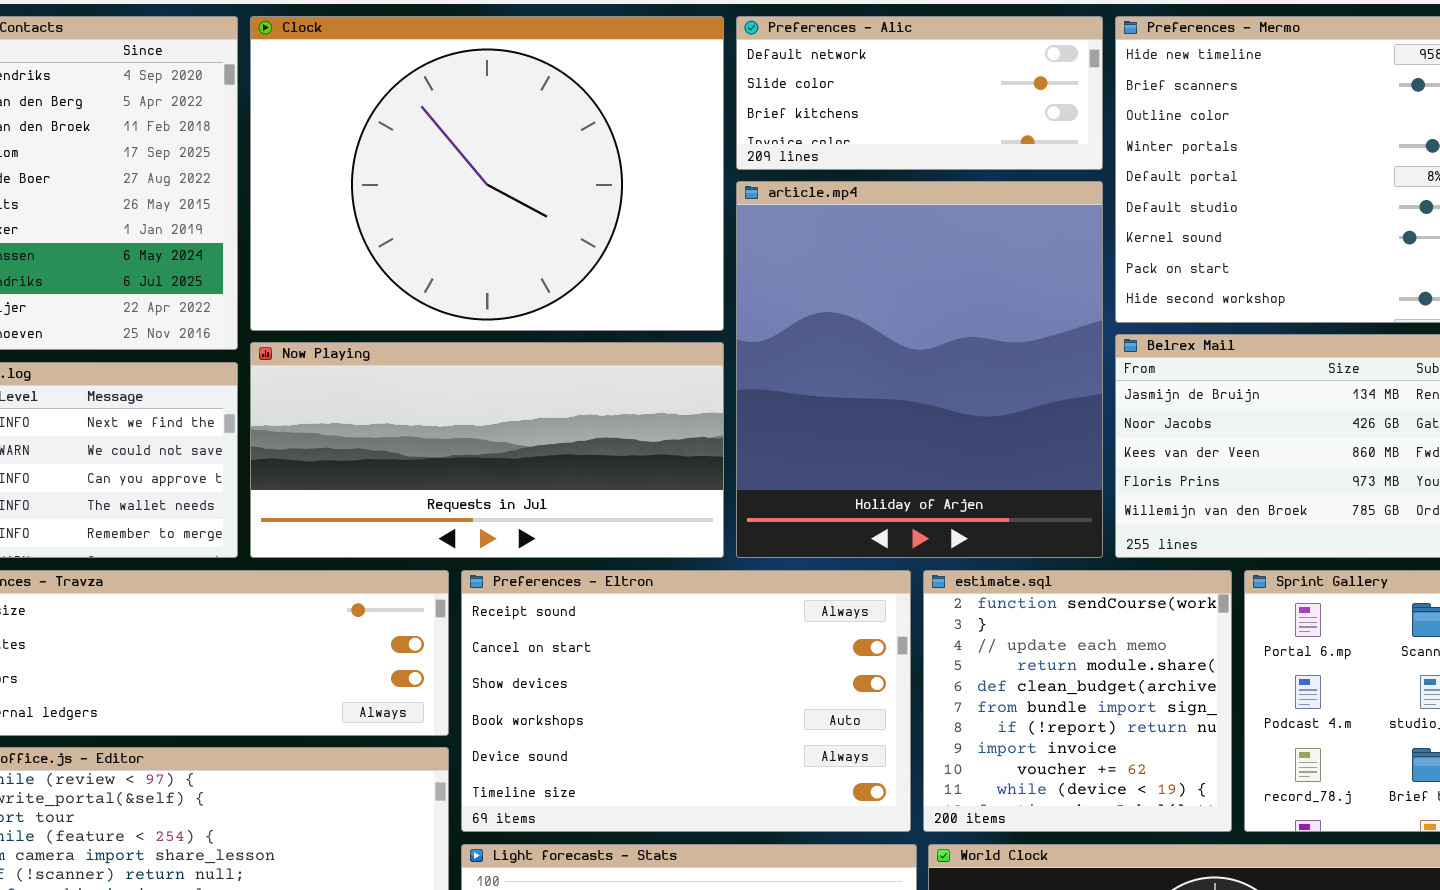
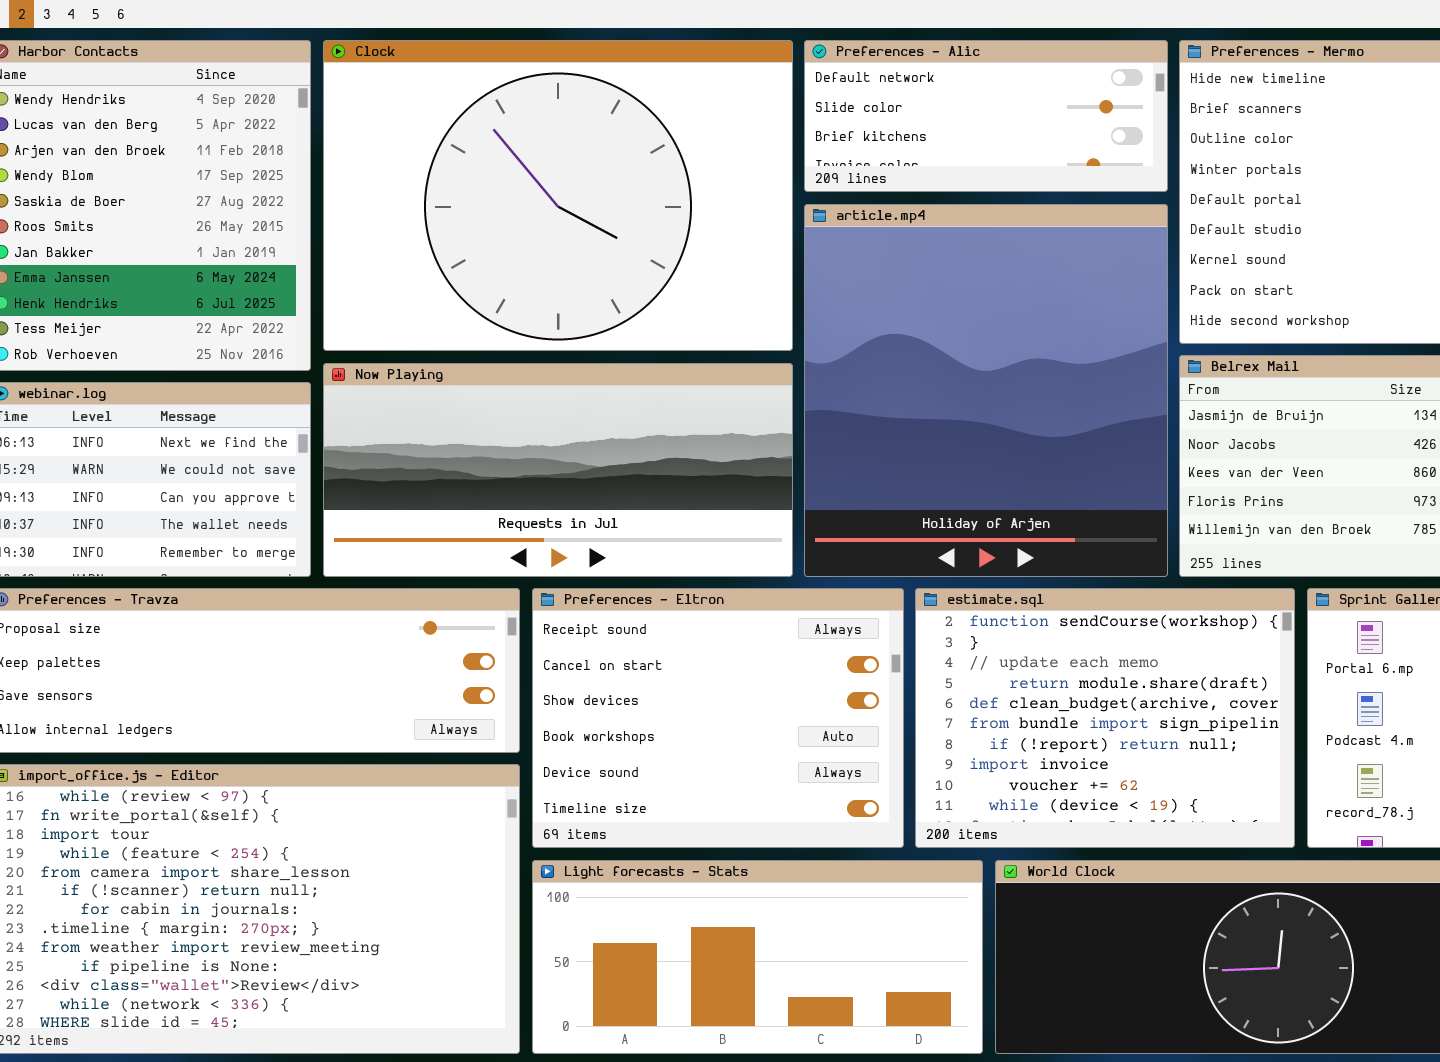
Preferences - Eltron: [461,570,911,832] -> [532,588,904,848], resized
estimate.sql: [923,570,1232,832] -> [915,588,1295,848], resized

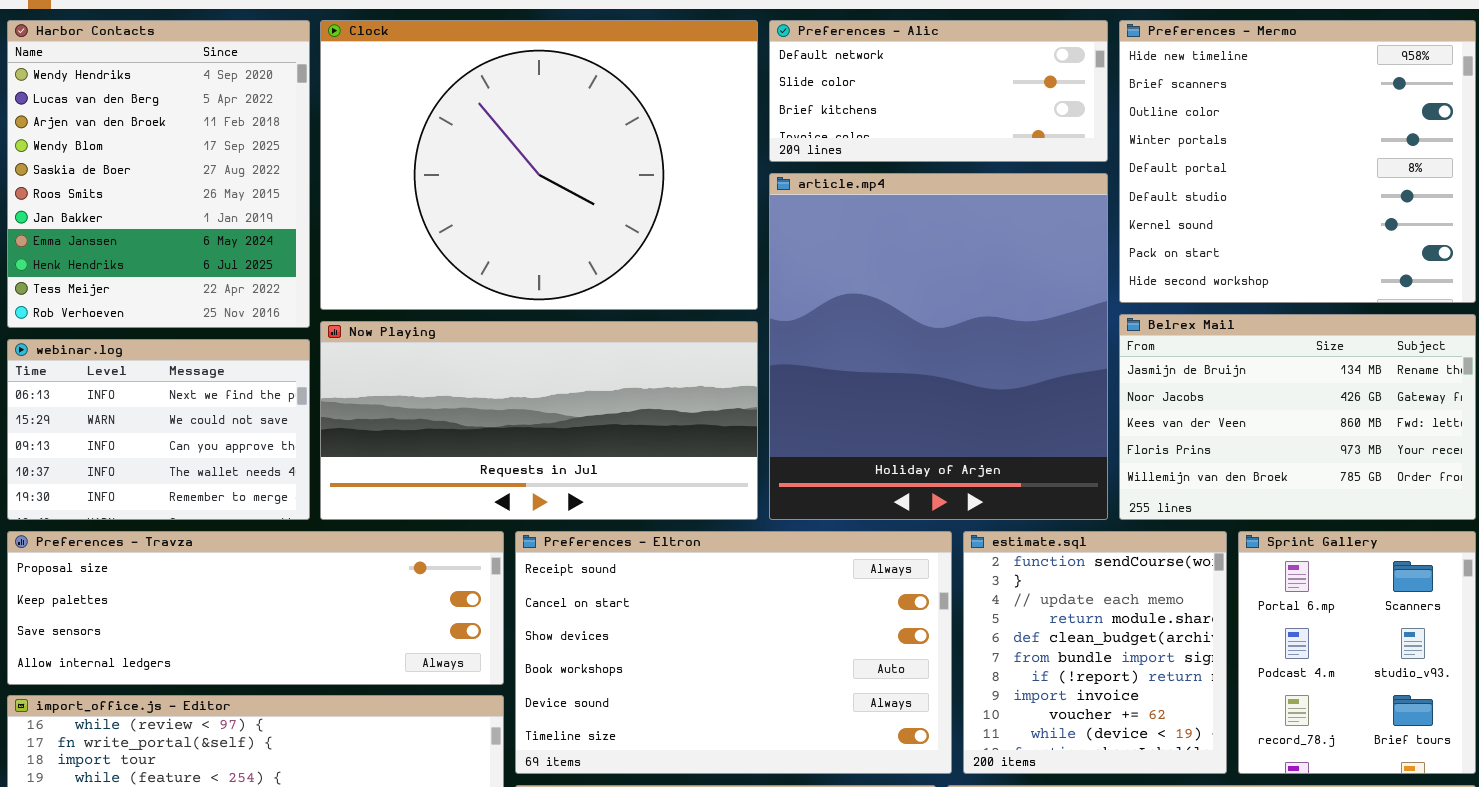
Preferences - Eltron: [532,588,904,848] -> [515,531,952,774], resized
estimate.sql: [915,588,1295,848] -> [963,531,1227,774], resized

